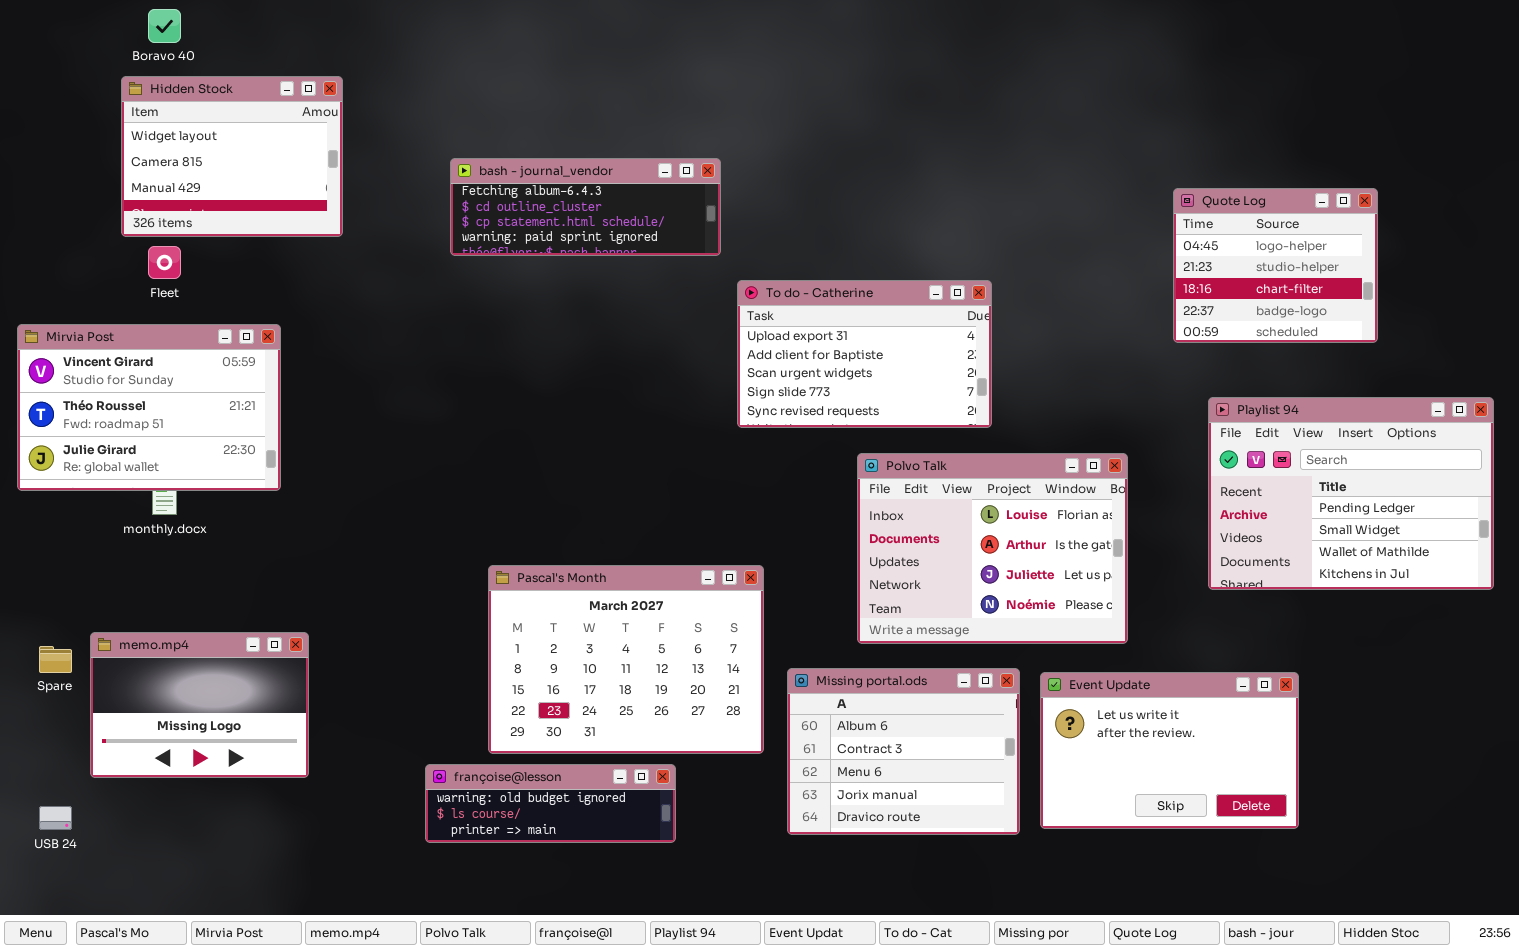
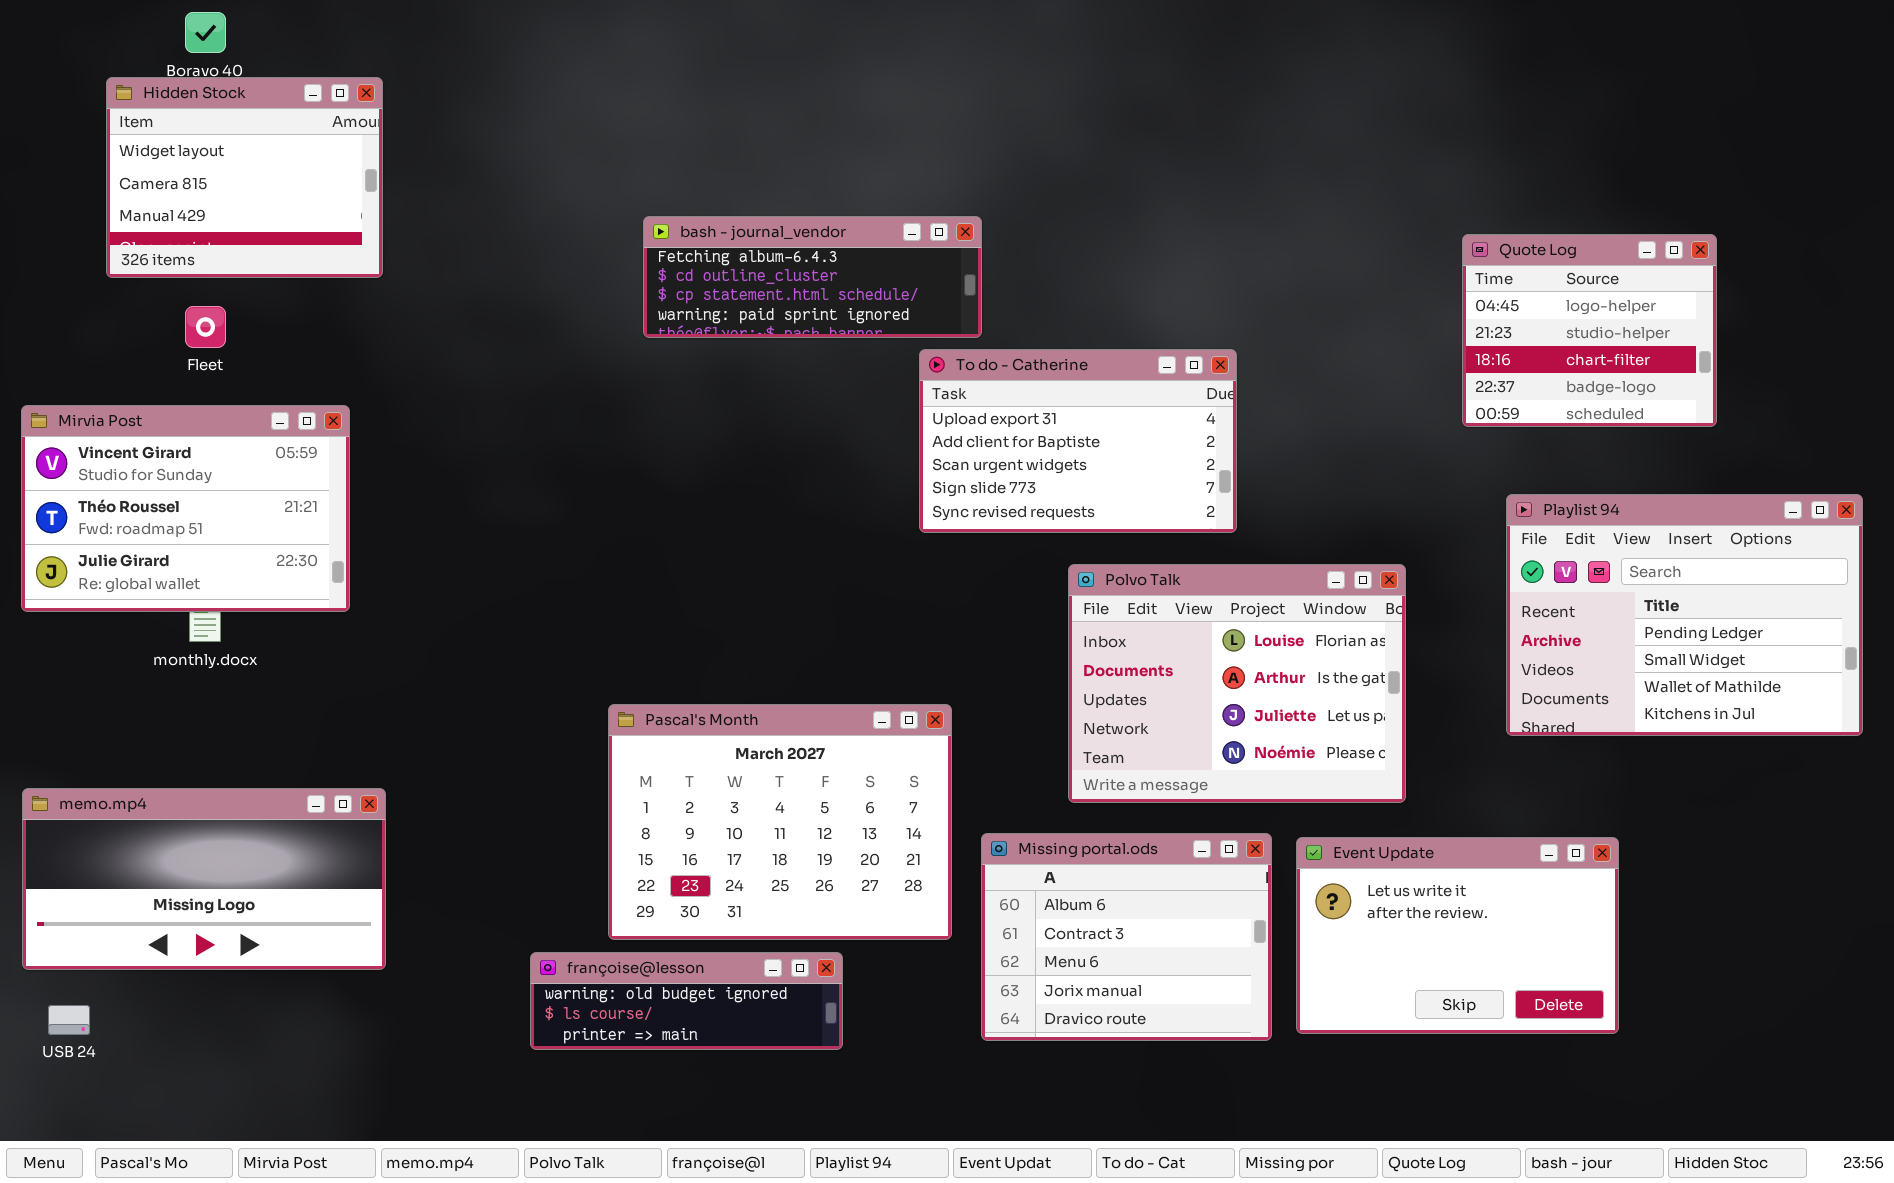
Hidden Stock: [121,76,343,237] -> [106,77,383,278], moved
bash - journal_vendor: [450,158,721,256] -> [643,216,982,338], moved
memo.mp4: [90,632,309,778] -> [22,788,386,970], resized

